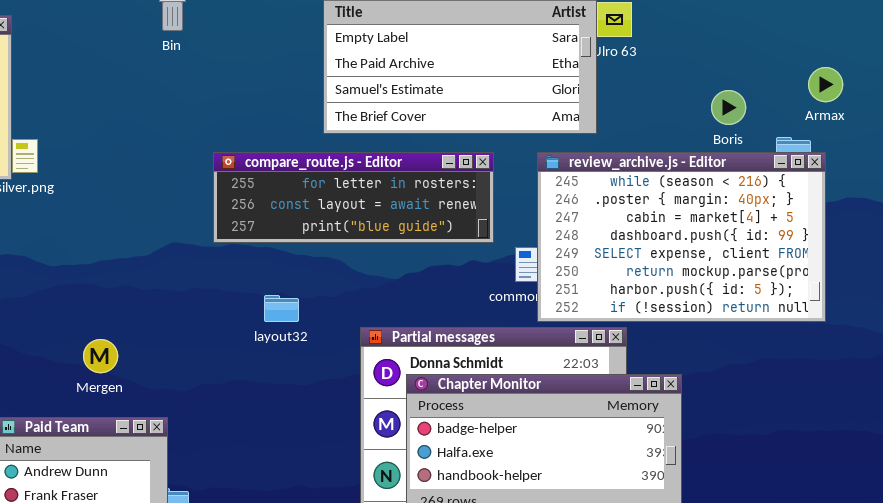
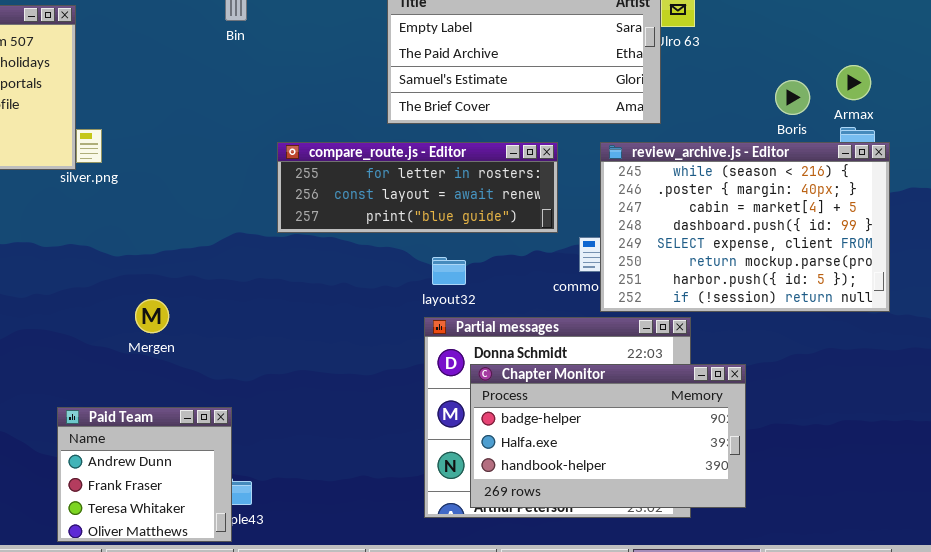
Armax: [808,67,843,102] -> [836,65,871,100], moved
layout32: [264,295,299,322] -> [432,257,466,285], moved
Mergen: [83,339,118,373] -> [135,299,169,333], moved

